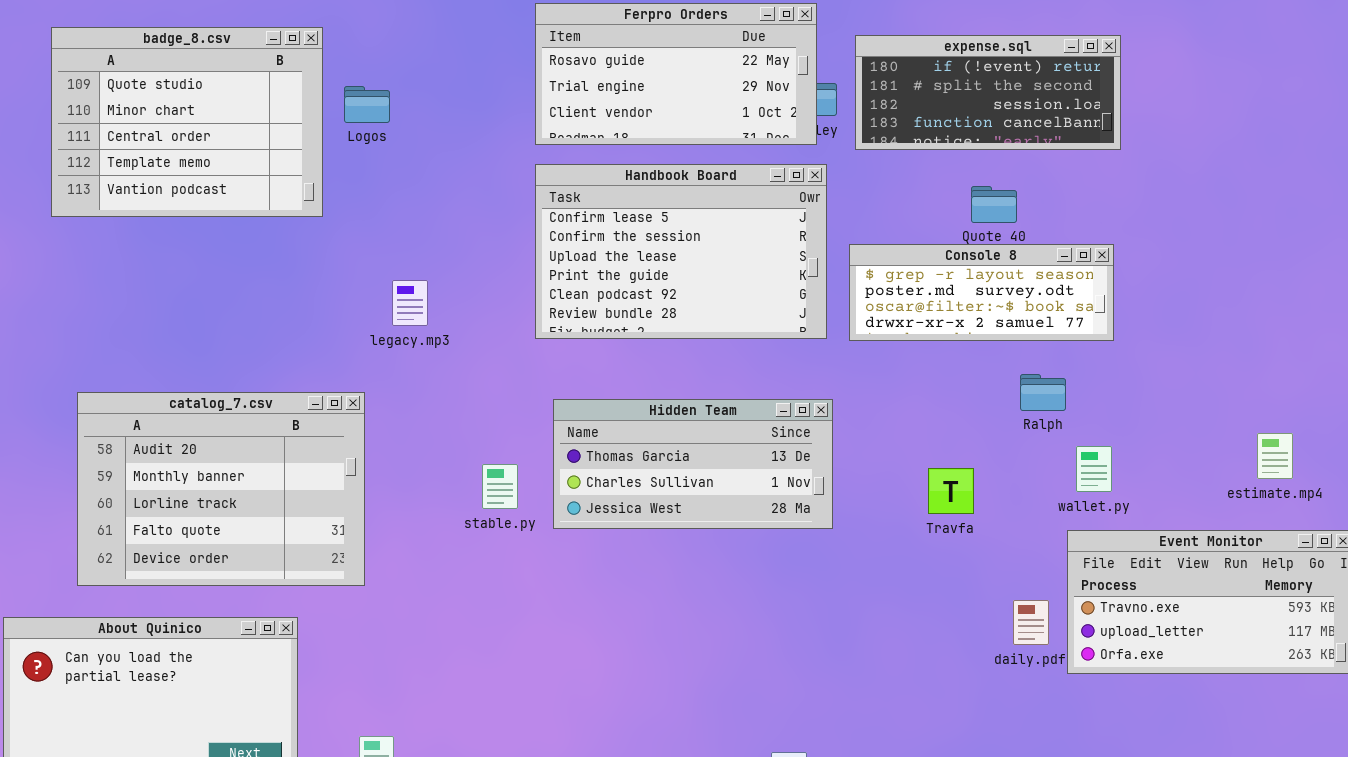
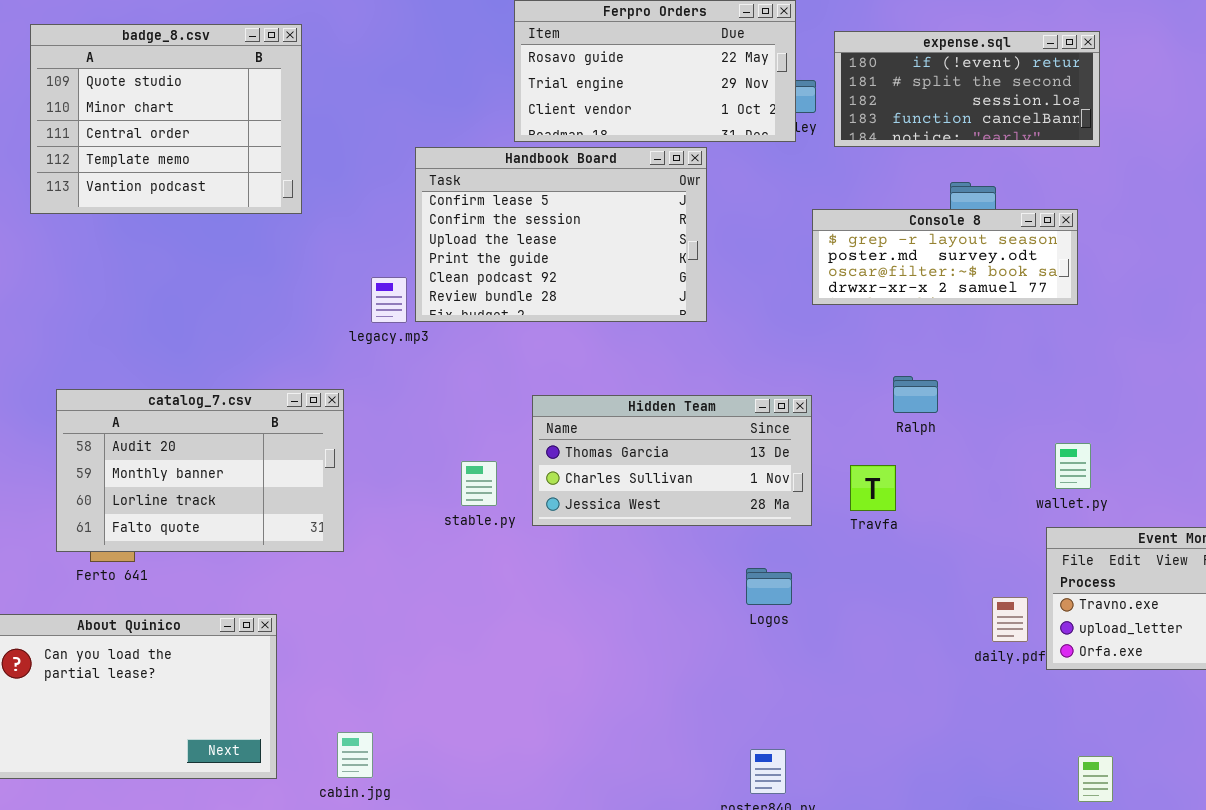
Logos: [344,86,390,123] -> [746,568,792,605], moved
Handbook Board: [535,164,827,339] -> [415,147,707,322], moved
Console 8: [849,244,1114,341] -> [812,209,1078,305], moved
Ralph: [1020,374,1066,411] -> [893,376,938,413], moved
catalog_7.csv: [77,392,365,586] -> [56,389,344,552], resized
Travfa: [928,468,974,514] -> [850,465,896,511], moved

